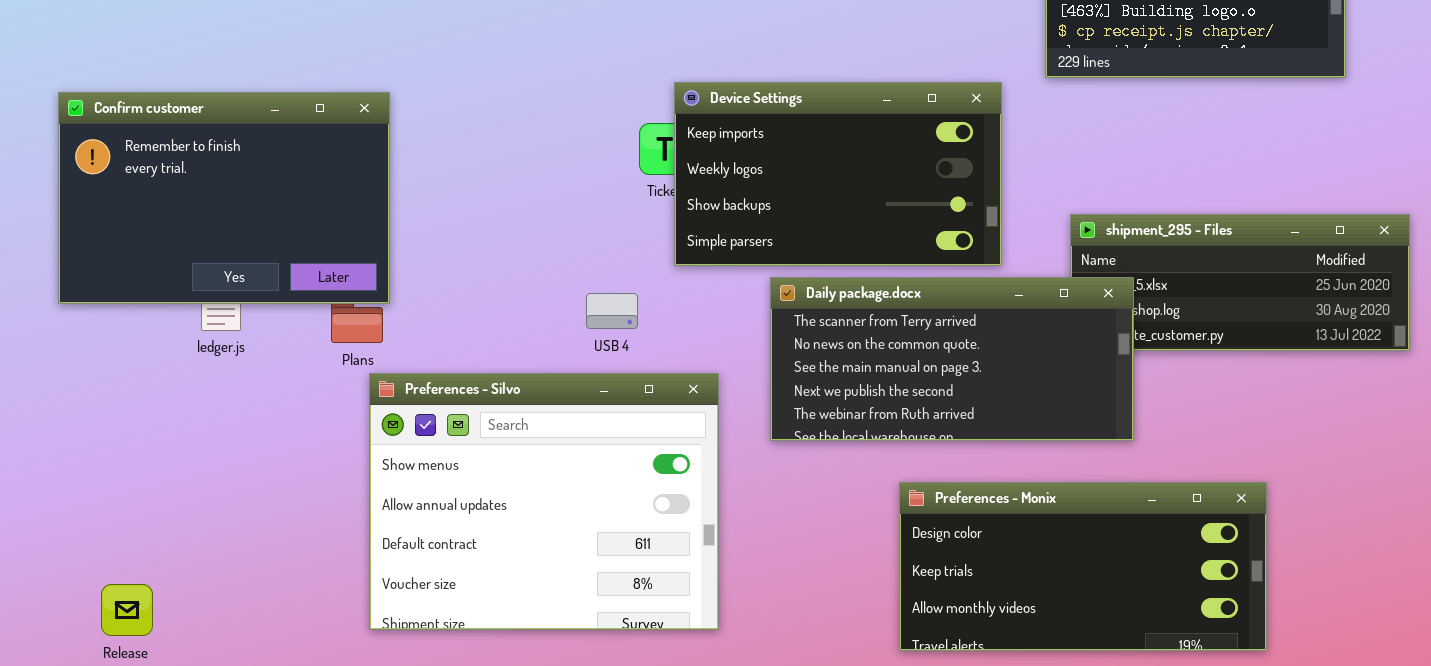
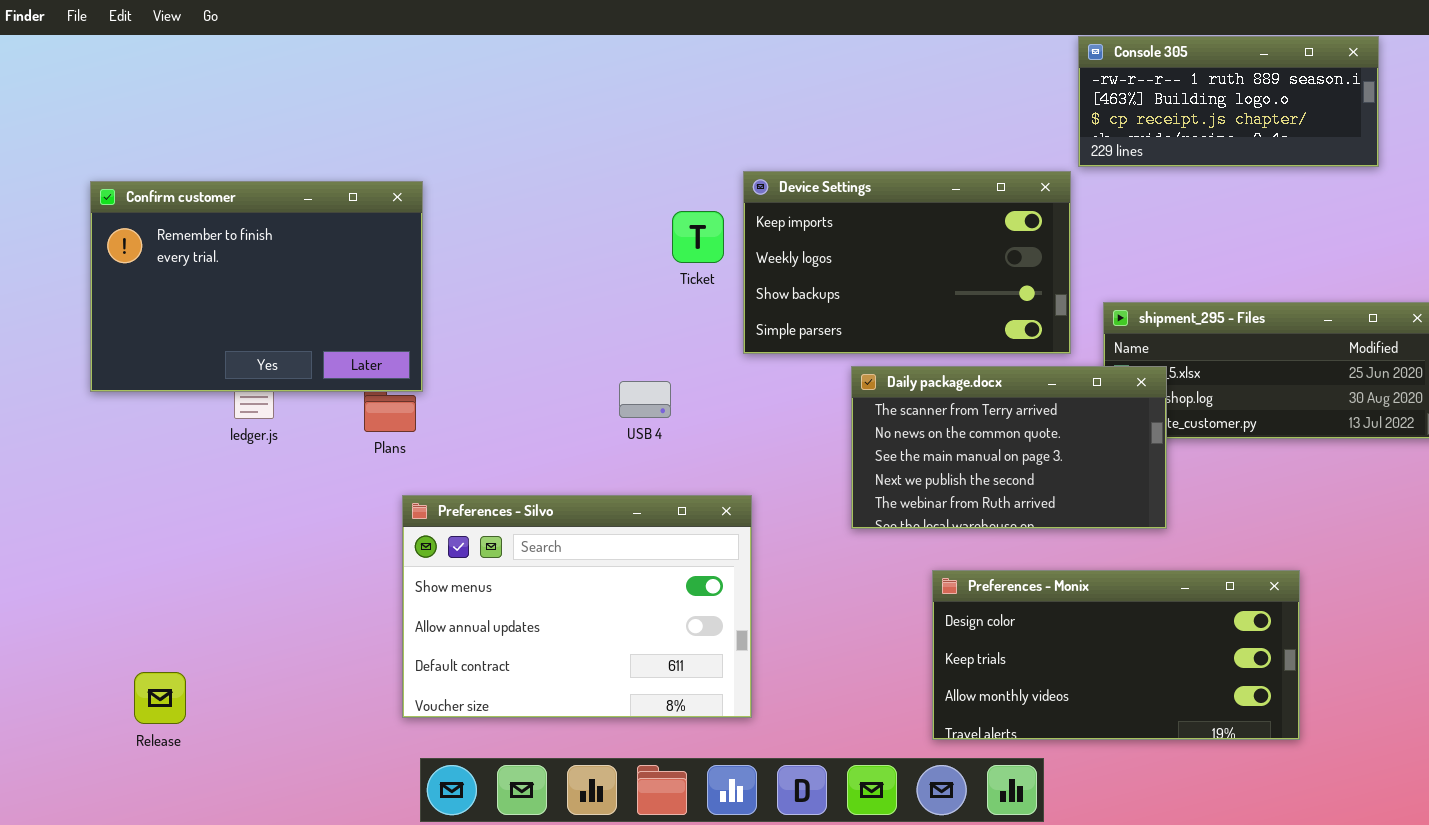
Device Settings: [674,82,1002,266] -> [743,171,1071,354], moved
Daily package.docx: [770,277,1134,441] -> [851,366,1167,529], resized
Preferences - Silvo: [369,373,719,630] -> [402,495,752,718], resized

